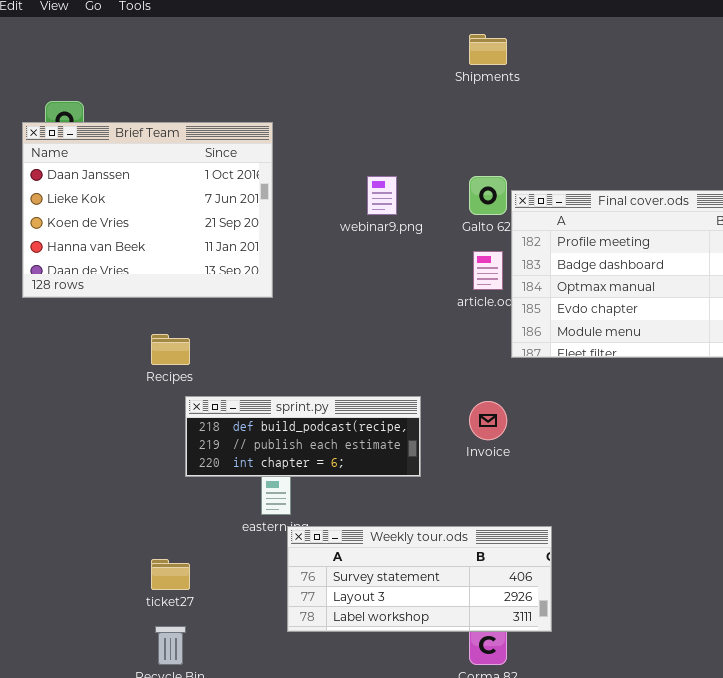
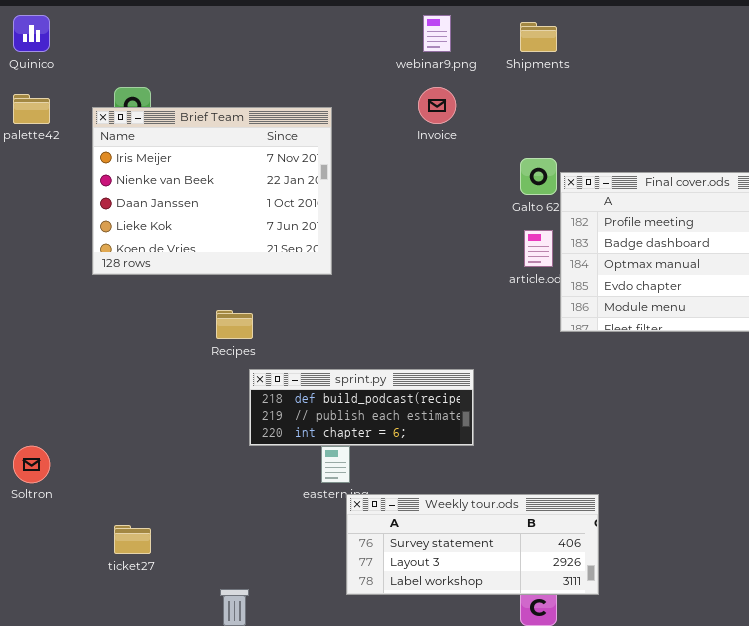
Brief Team: [22,122,273,298] -> [92,107,332,275], scrolled up 2 rows
webinar9.png: [367,176,397,215] -> [423,15,451,52], moved
Invoice: [469,401,507,440] -> [418,87,456,124], moved
ticket27: [151,559,190,590] -> [114,525,151,554], moved

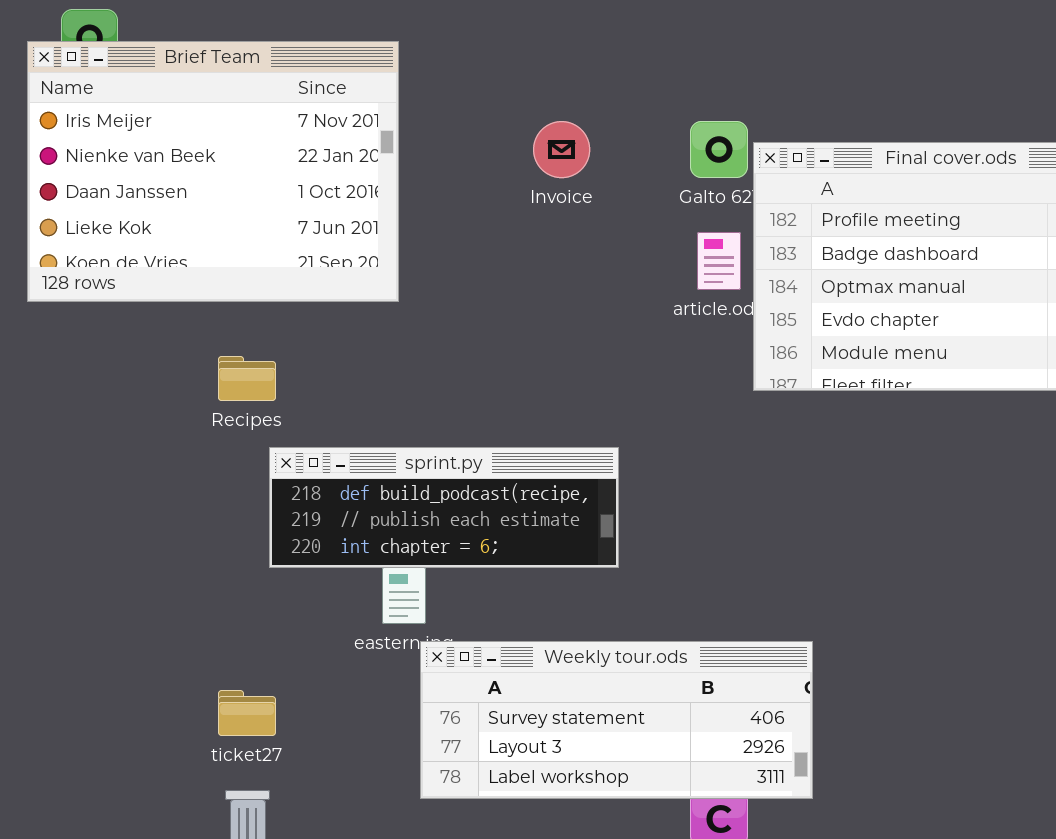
Invoice: [418,87,456,124] -> [533,121,590,178], moved
ticket27: [114,525,151,554] -> [218,690,276,736], moved

